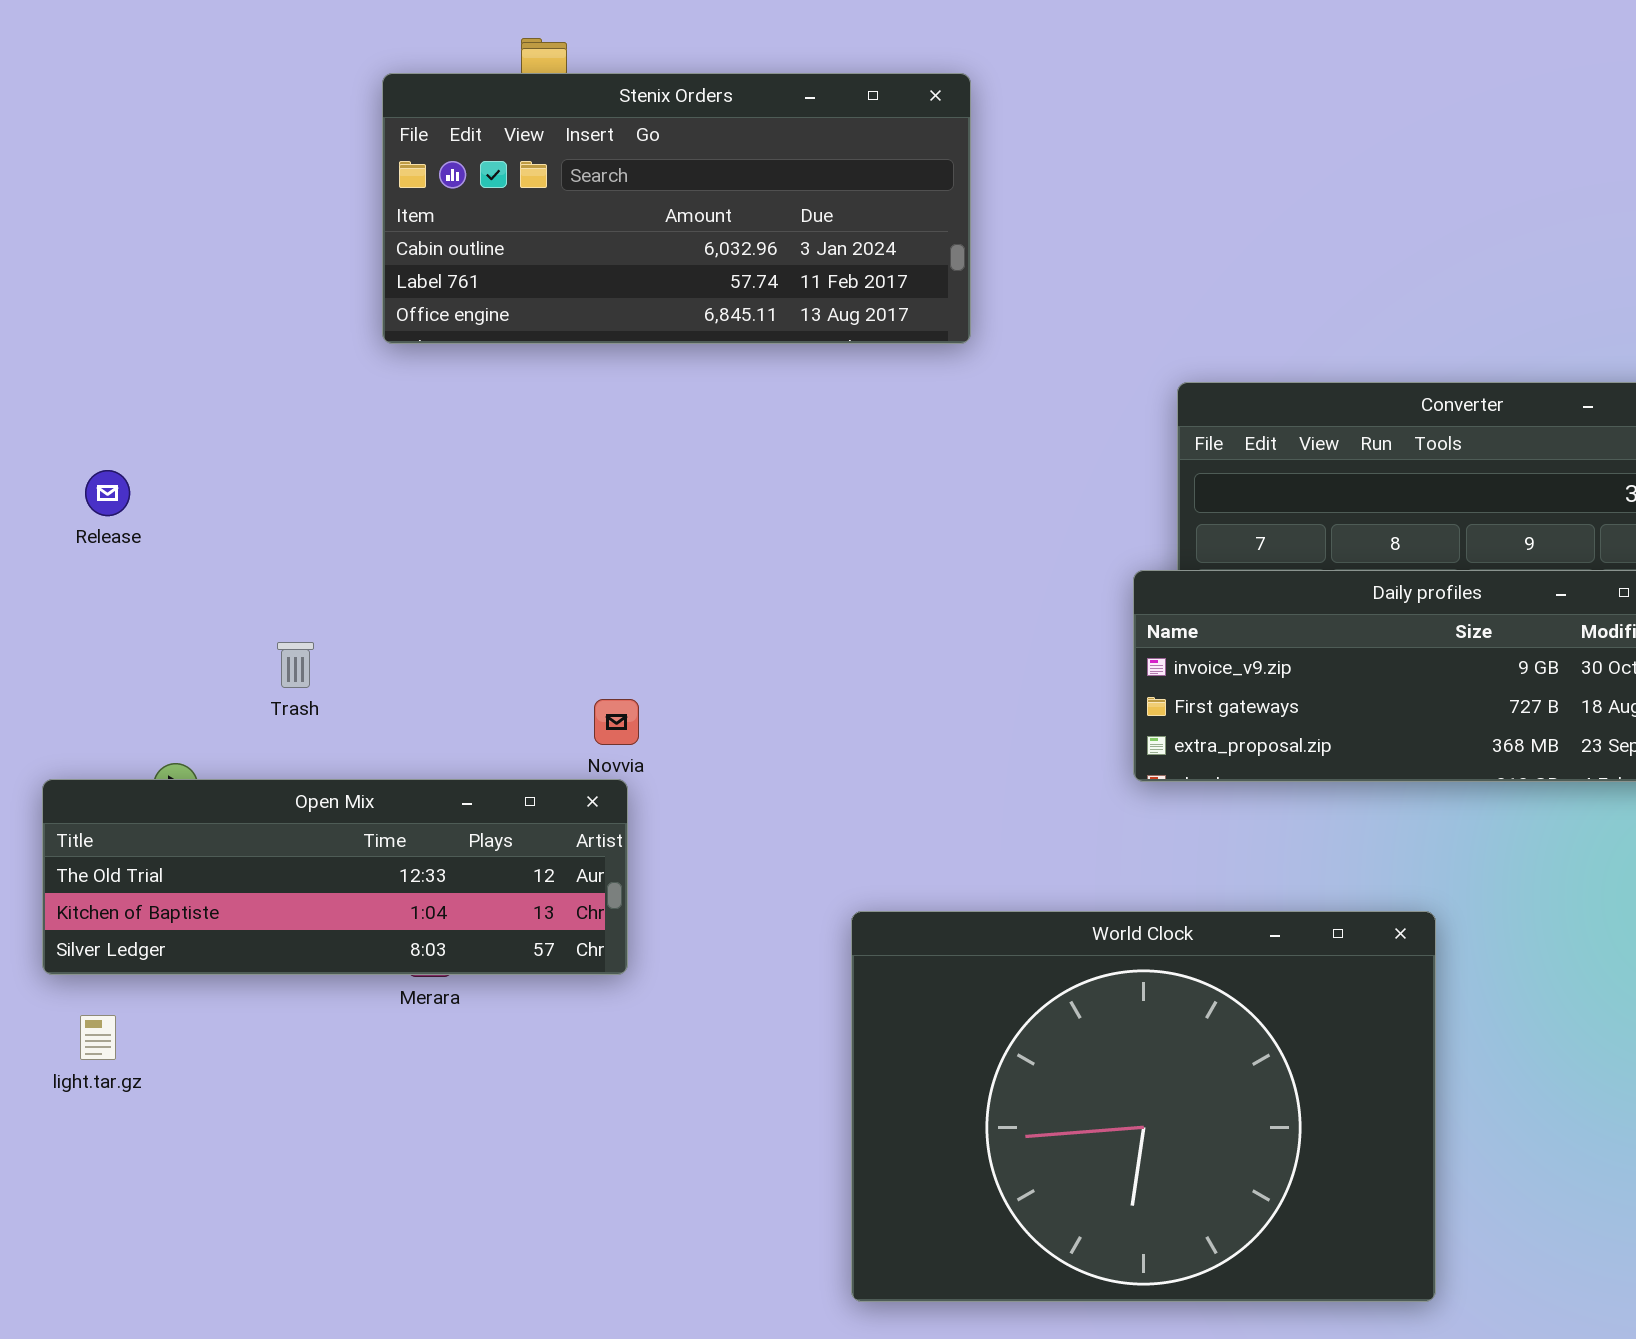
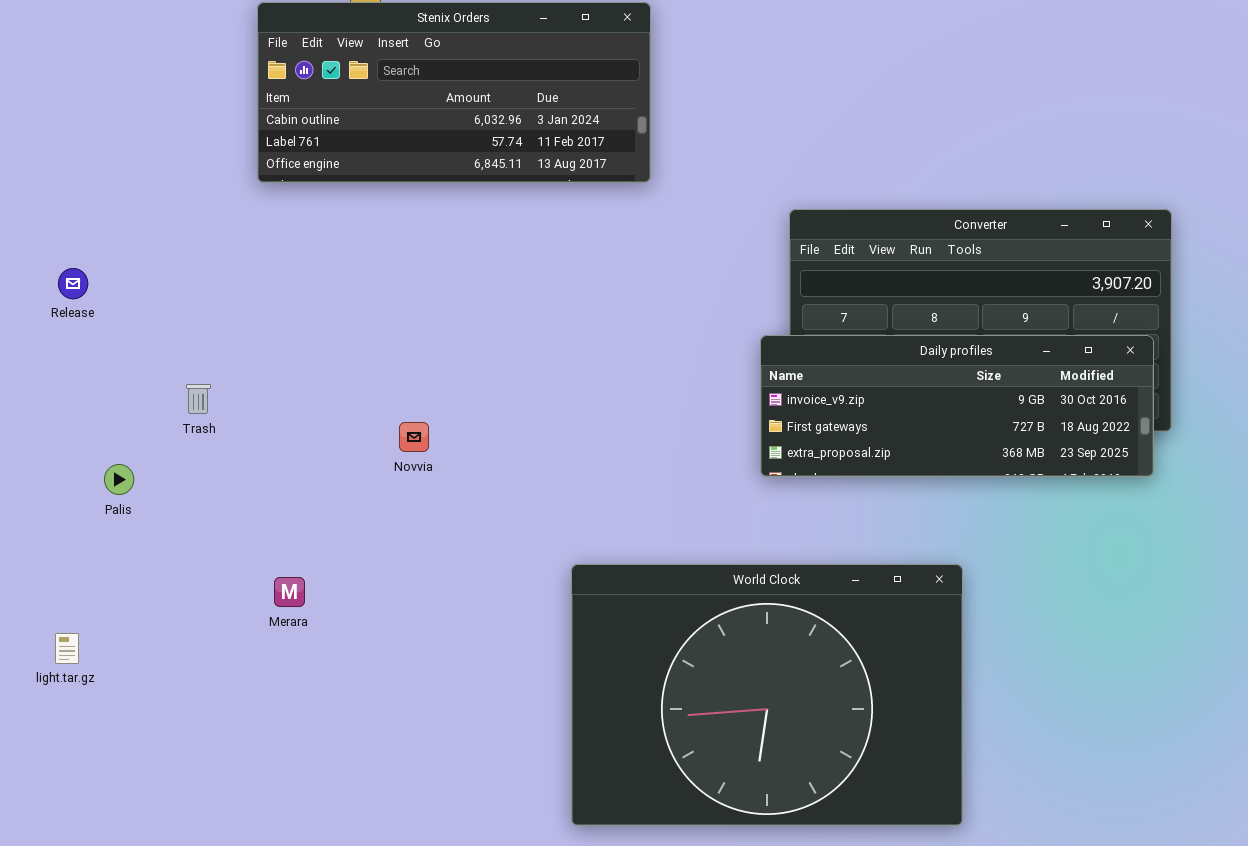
Open Mix: [42,779,628,975] -> none, closed

